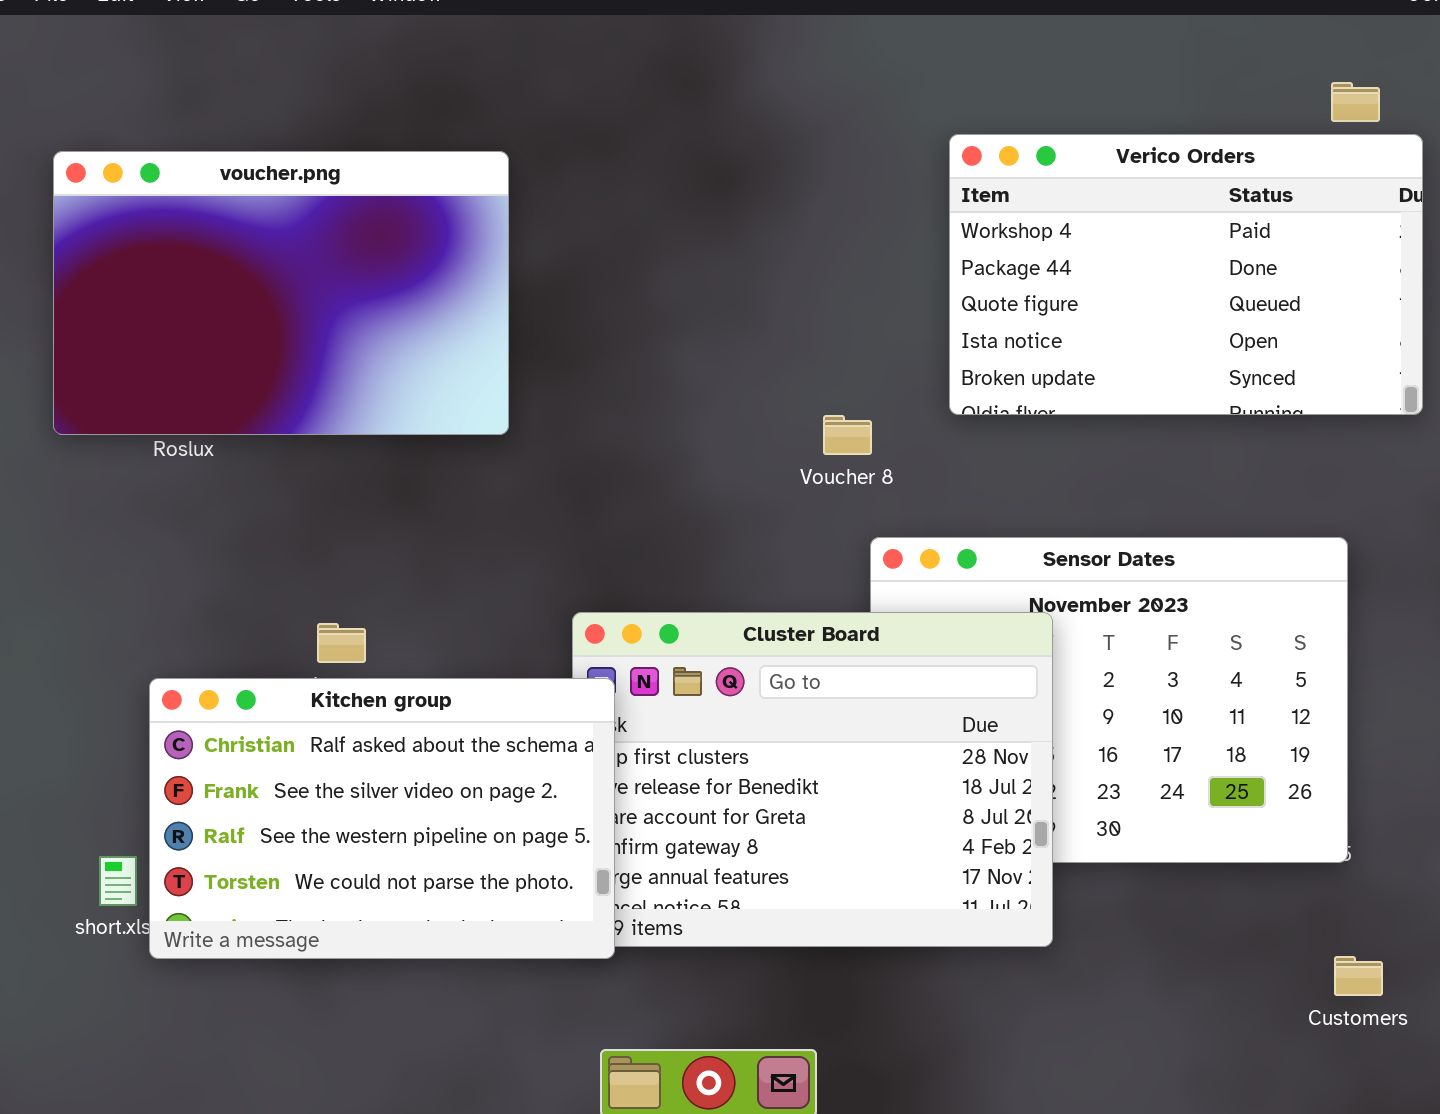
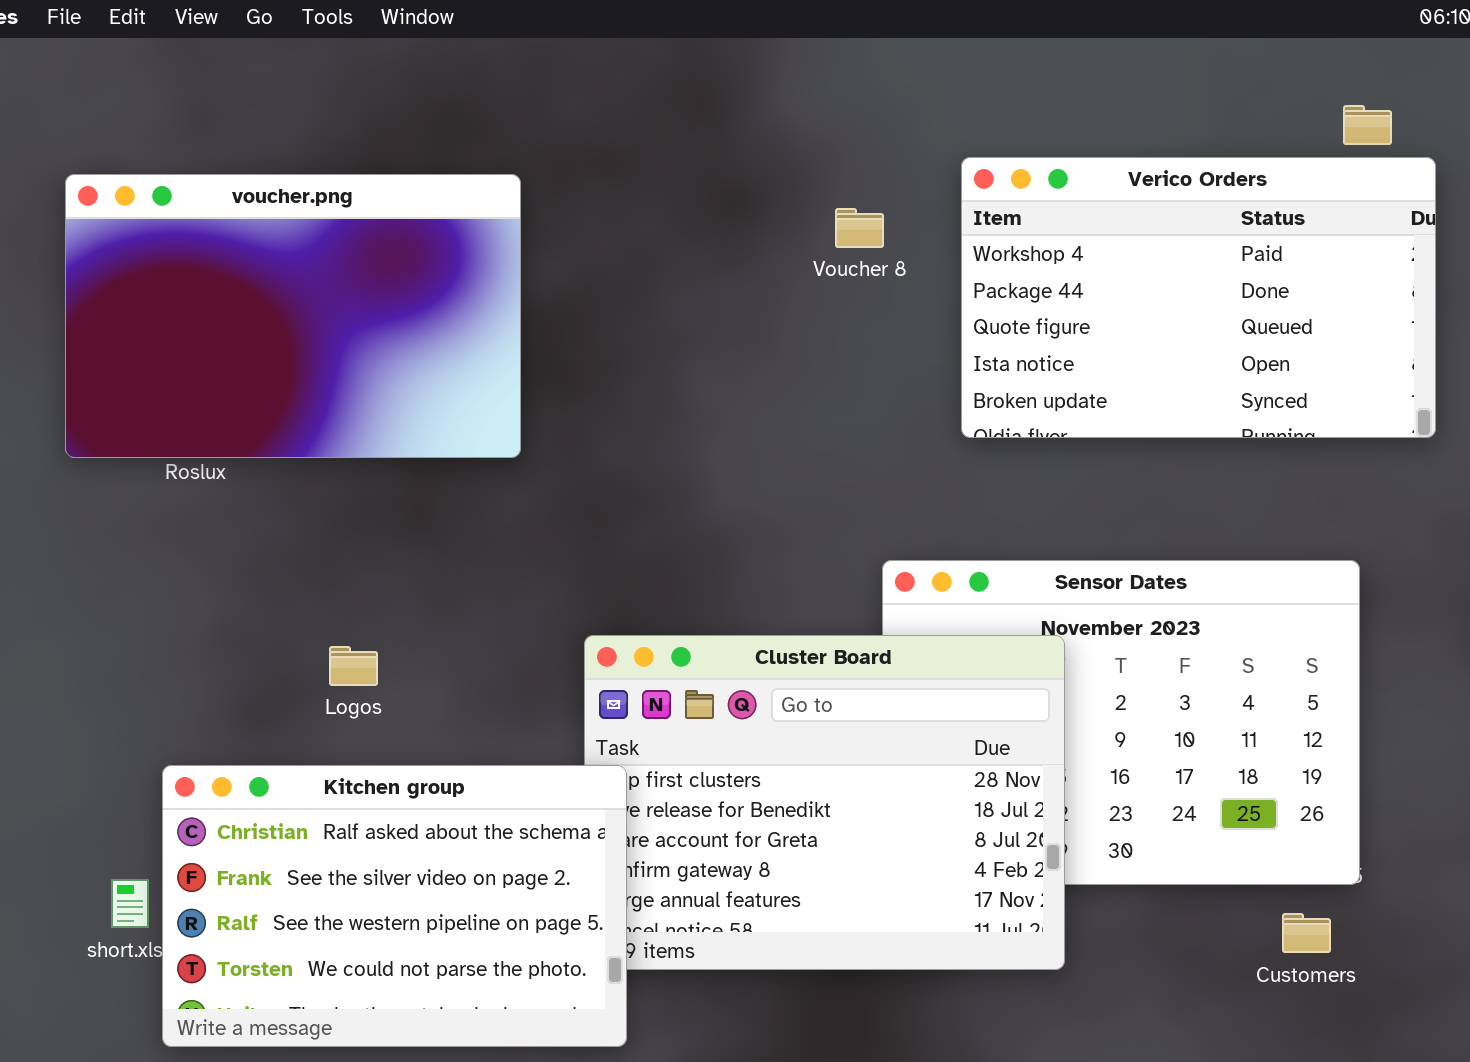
Voucher 8: [823,415,872,455] -> [835,208,884,248], moved
Kitchen group: [149,678,615,959] -> [162,765,627,1047], moved
Customers: [1334,956,1383,996] -> [1282,913,1331,953], moved

